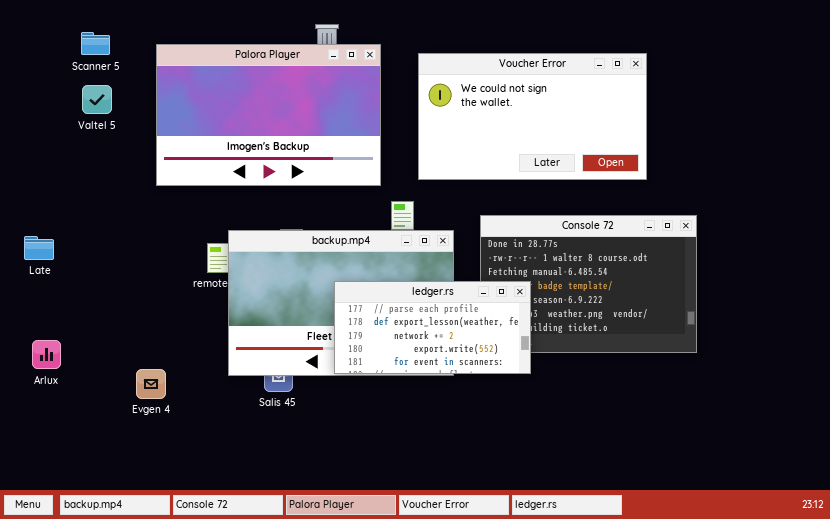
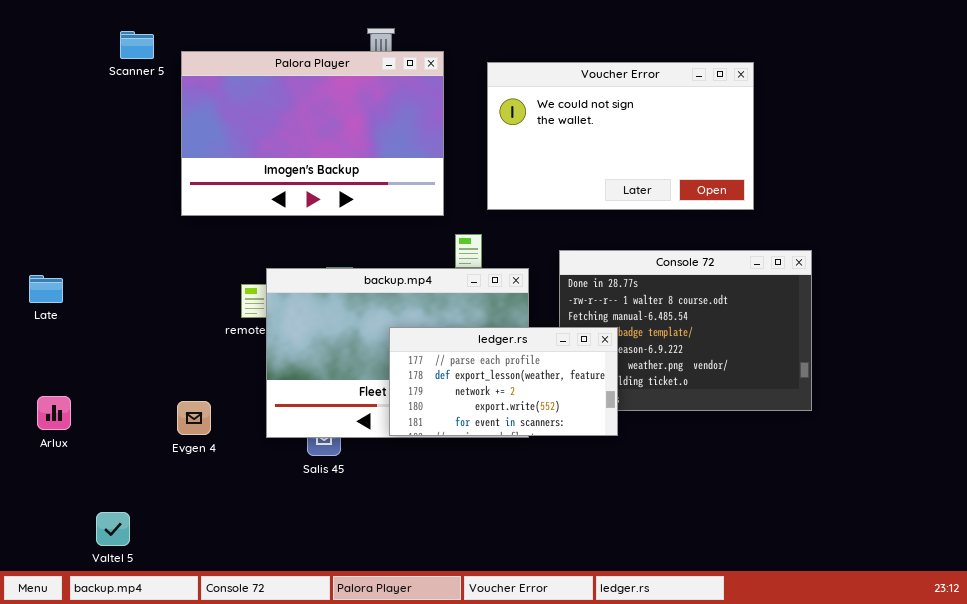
Scanner 5: [81,32,110,55] -> [120,31,154,59], moved
Valtel 5: [82,85,112,114] -> [96,512,130,546], moved
Evgen 4: [136,369,166,399] -> [177,401,211,435], moved

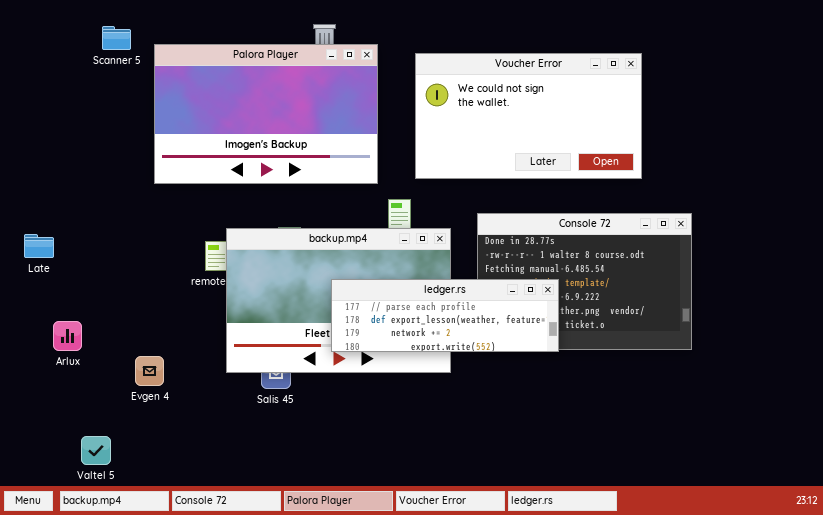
ledger.rs: [389,327,618,436] -> [331,279,559,352], resized
Arlux: [37,396,71,430] -> [53,321,82,351], moved
Evgen 4: [177,401,211,435] -> [135,356,164,386], moved

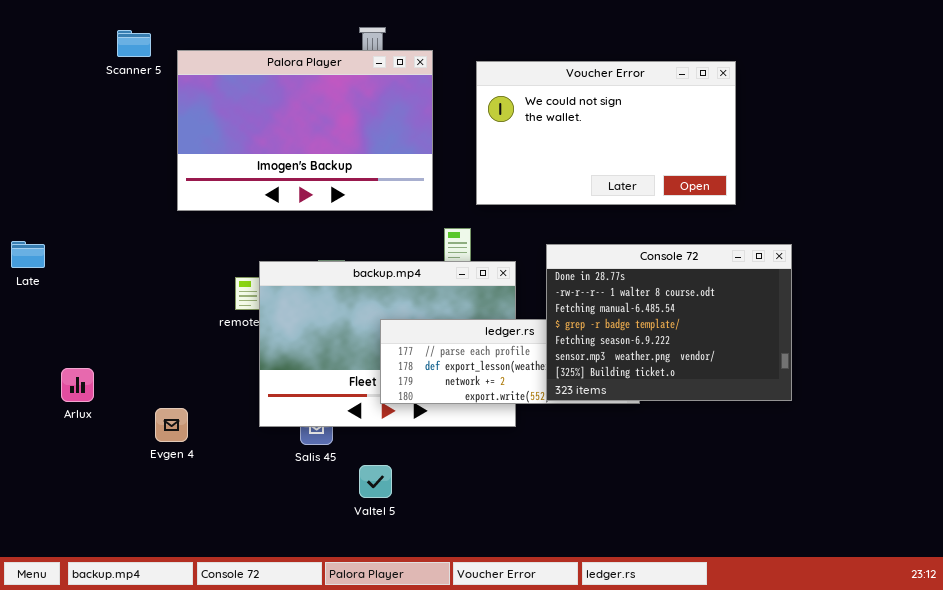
Console 72: [477,213,692,350] -> [546,244,792,401], raised
Late: [24,234,54,258] -> [11,241,45,268], moved
Valtel 5: [81,436,111,465] -> [359,465,392,498], moved

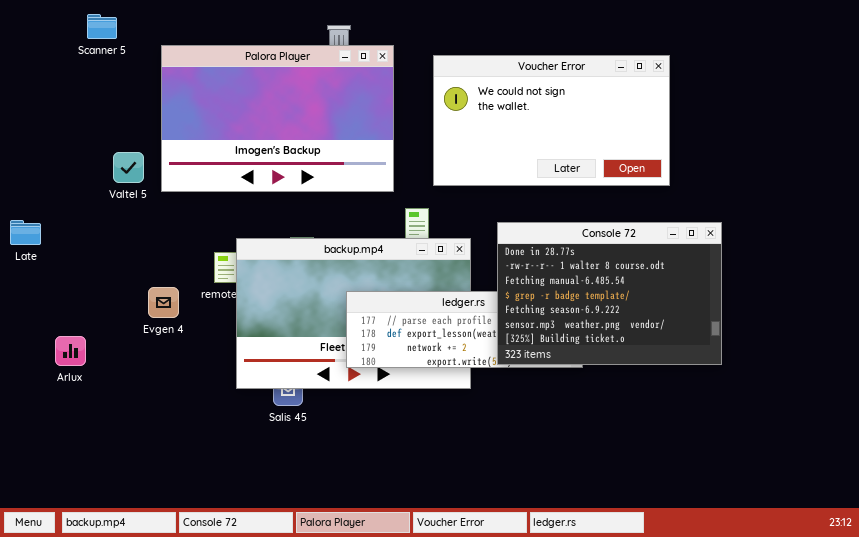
Scanner 5: [117,30,151,57] -> [87,14,117,39], moved
Evgen 4: [155,408,188,442] -> [148,287,179,318], moved
Valtel 5: [359,465,392,498] -> [113,152,144,183], moved

